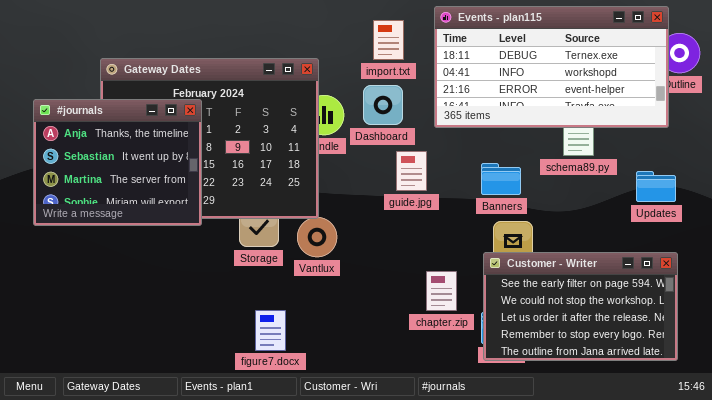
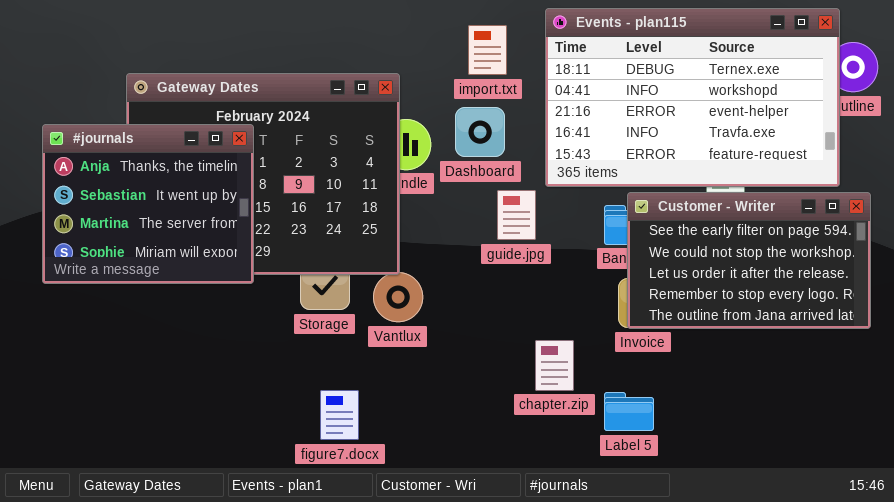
Events - plan115: [434,6,669,128] -> [545,8,840,187], resized
Customer - Writer: [483,252,678,361] -> [627,192,871,329], moved

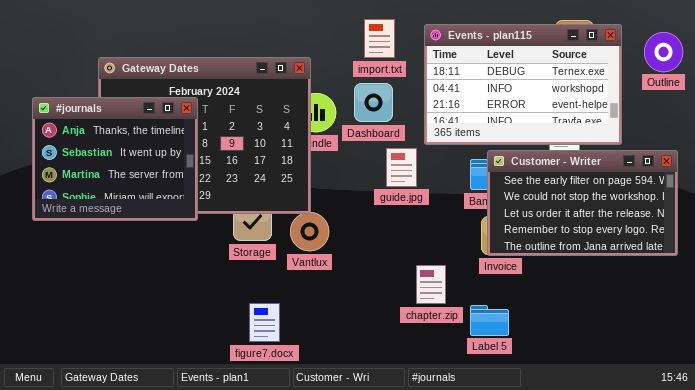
Events - plan115: [545,8,840,187] -> [424,24,622,145], resized

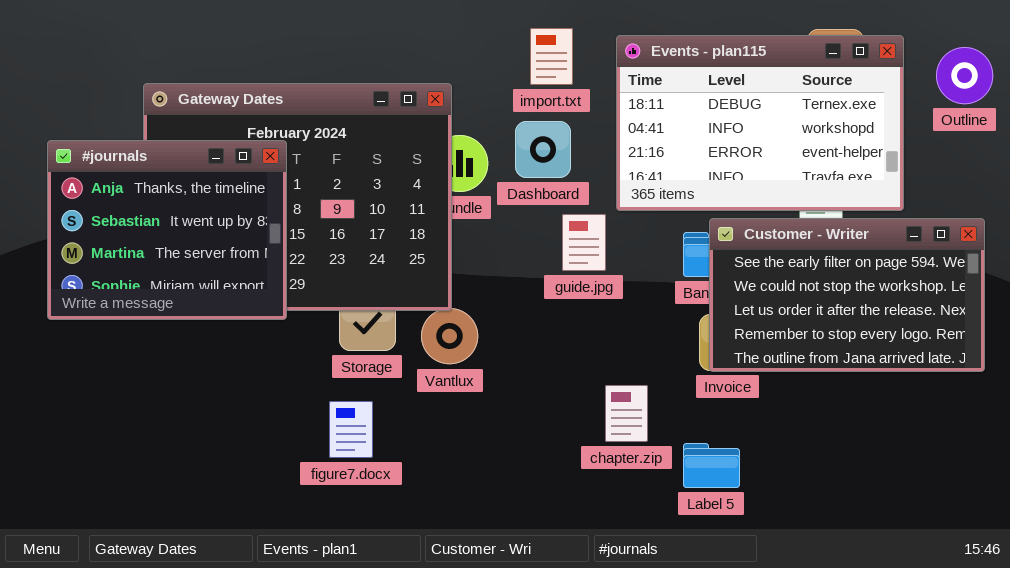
figure7.docx: [249,303,280,342] -> [329,401,373,458], moved

